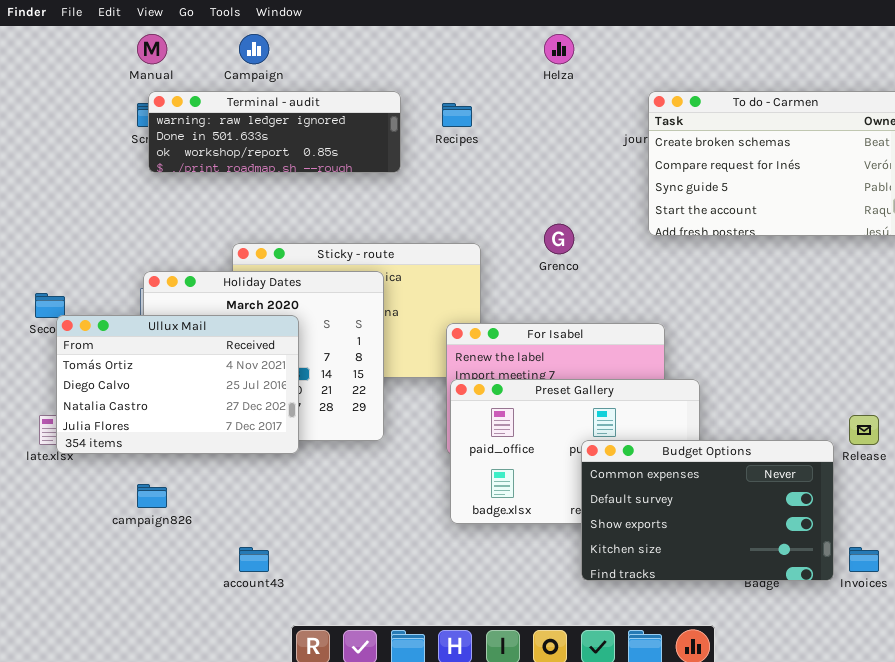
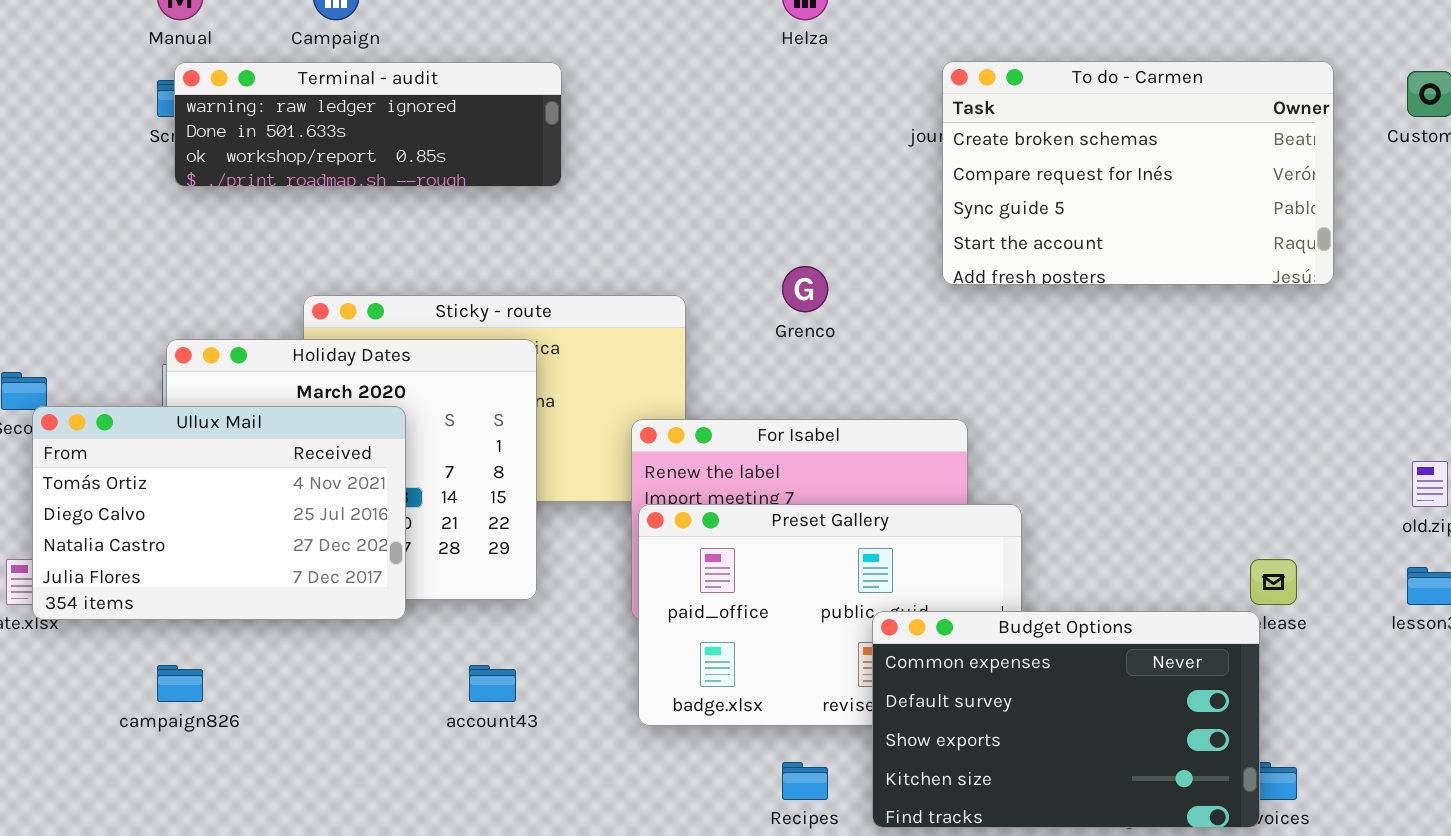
Recipes: [442,103,472,127] -> [782,762,828,800], moved
Budget Options: [581,440,834,581] -> [872,611,1260,828], moved
account43: [239,547,269,572] -> [469,665,516,702], moved

